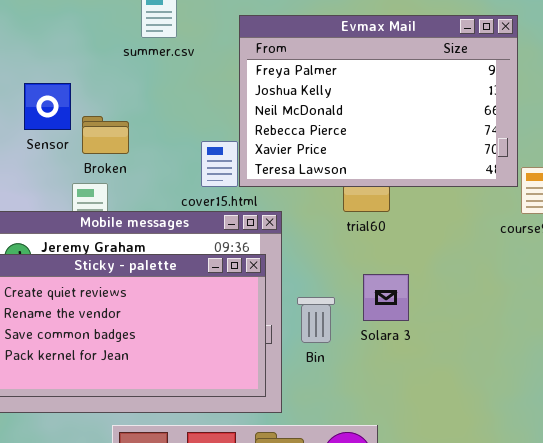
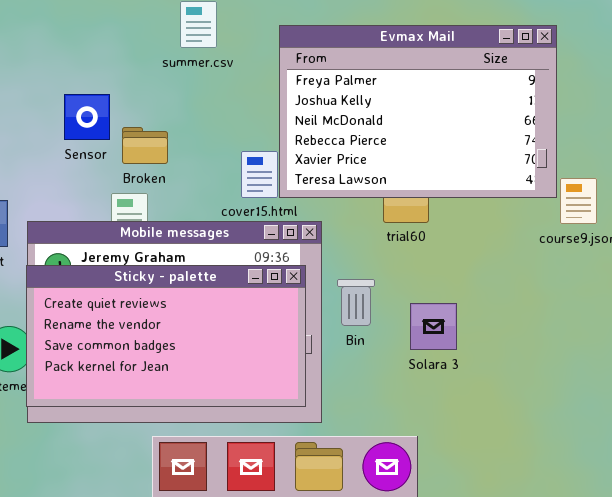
Solara 3: [363,274,409,321] -> [410,303,457,350], moved
Bin: [297,297,335,343] -> [337,279,375,326], moved

